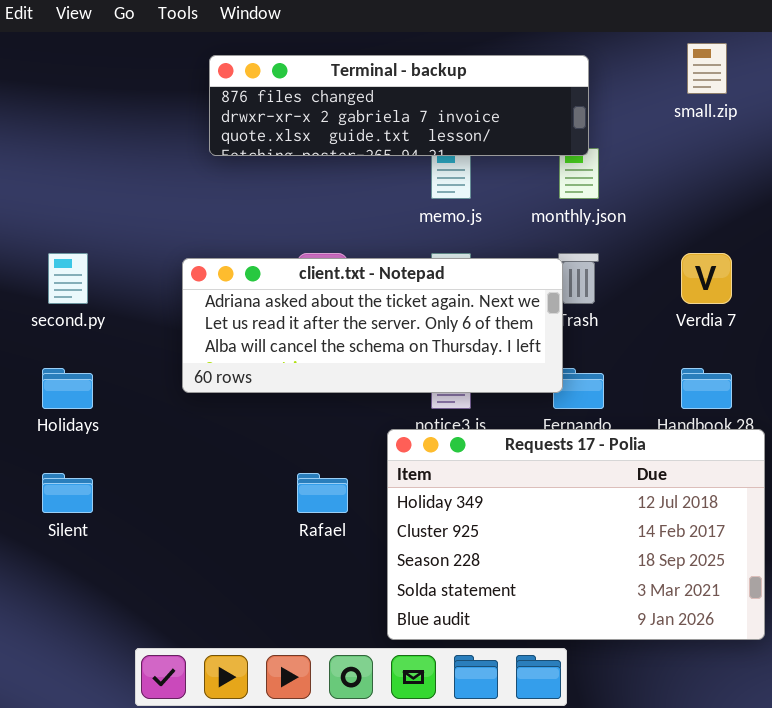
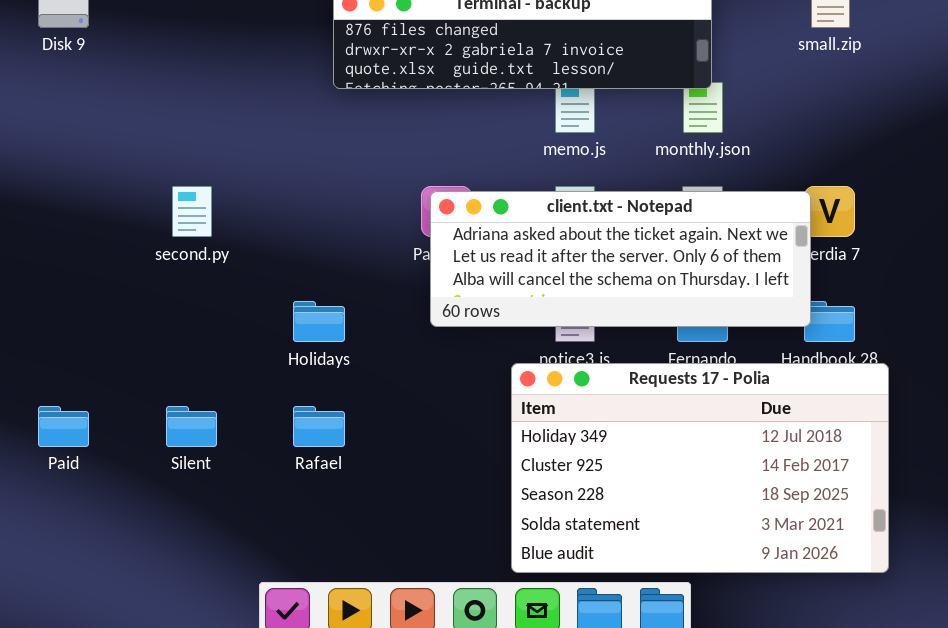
client.txt - Notepad: [182,258,563,393] -> [430,191,811,327], moved
Holidays: [42,368,93,409] -> [293,301,345,342], moved
Rafael: [297,473,348,513] -> [293,406,345,447], moved

